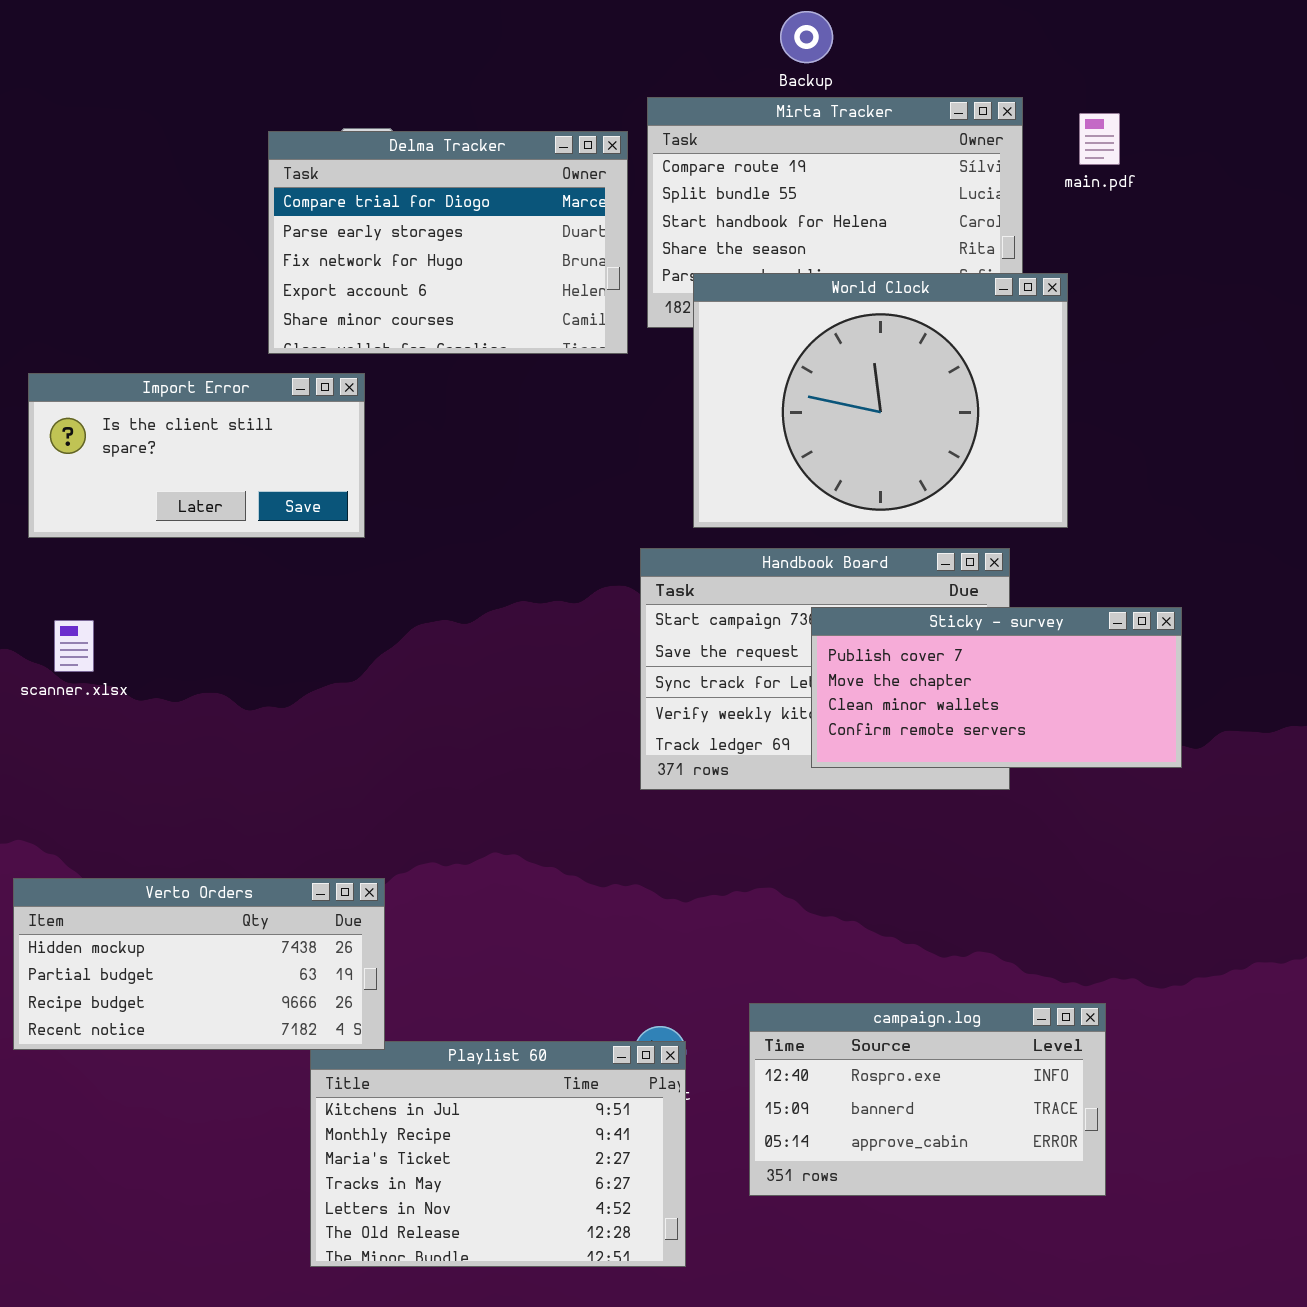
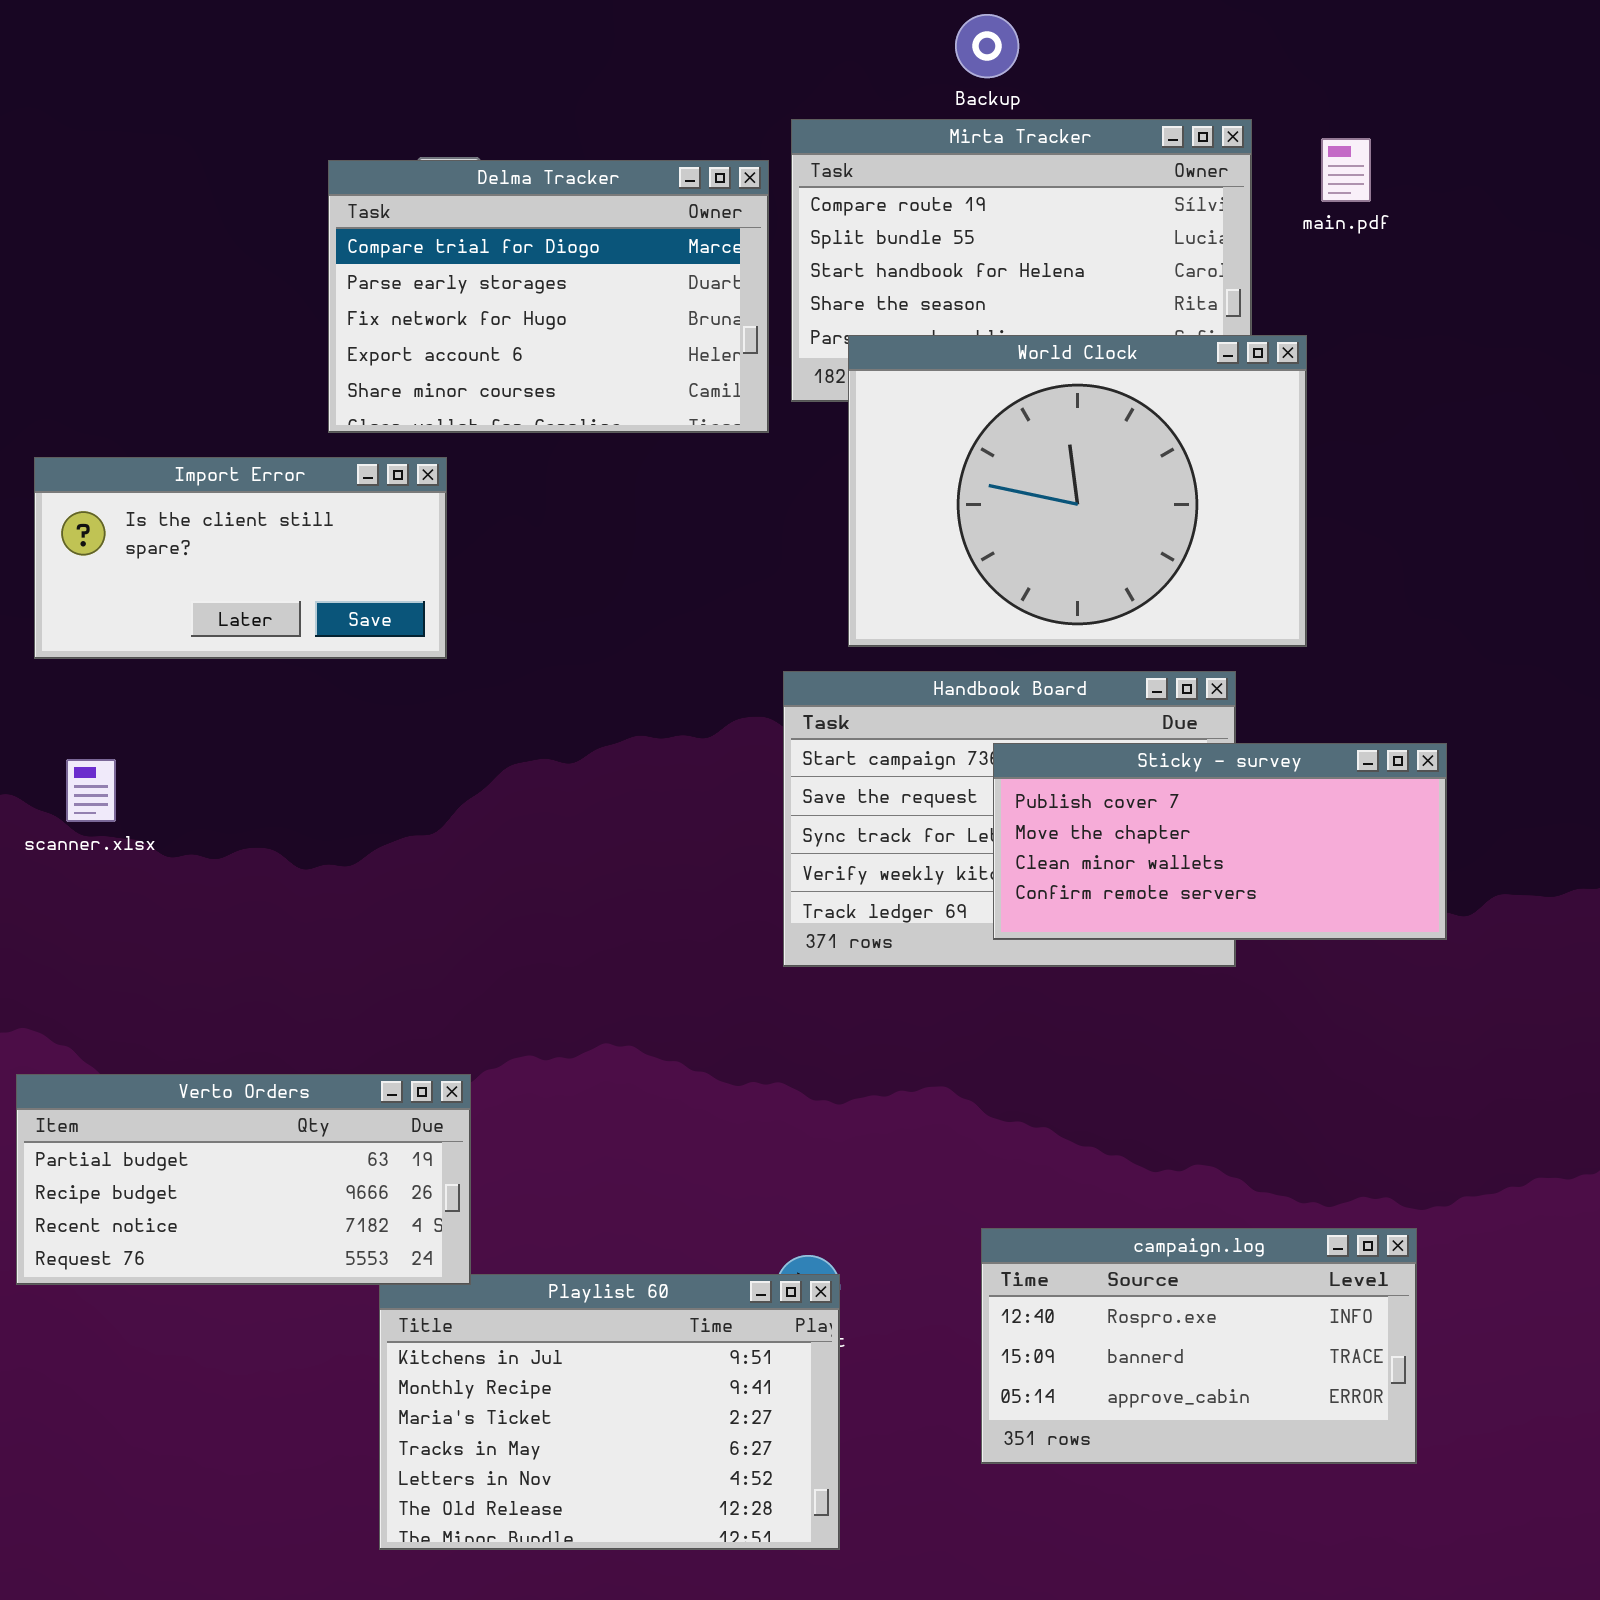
Verto Orders: [13,878,385,1050] -> [16,1074,471,1285], scrolled down 1 row
campaign.log: [749,1003,1106,1196] -> [981,1228,1417,1464], moved

